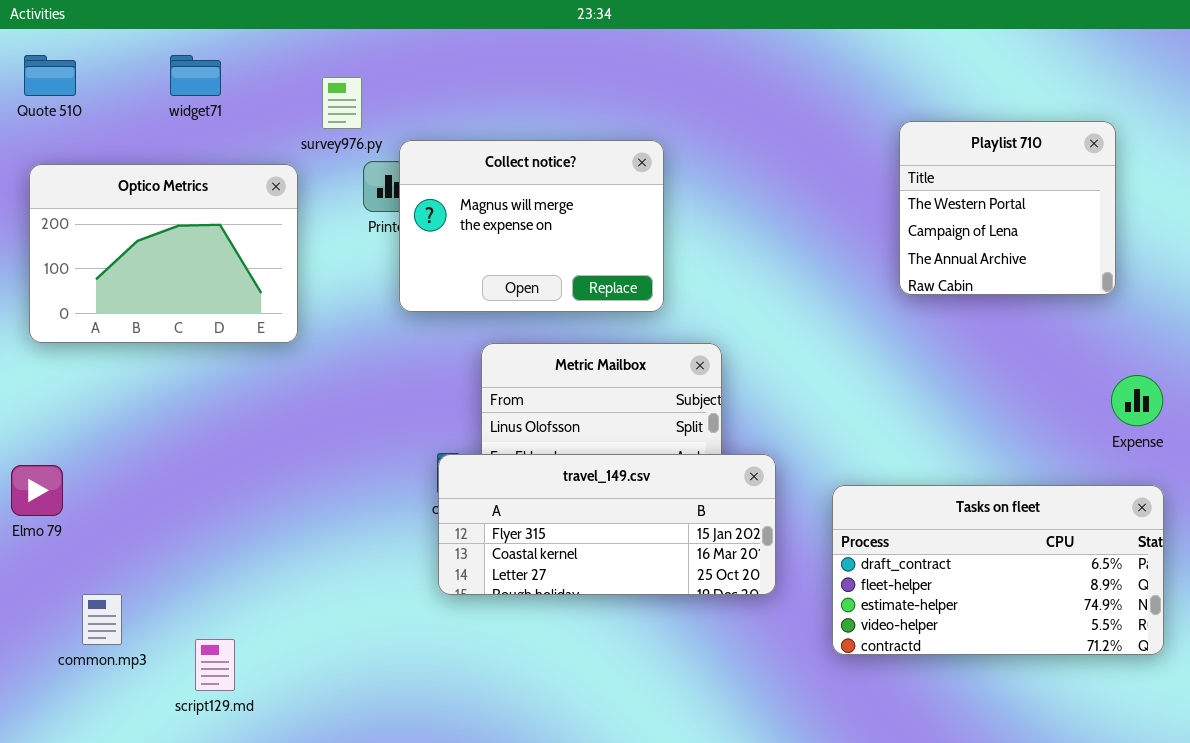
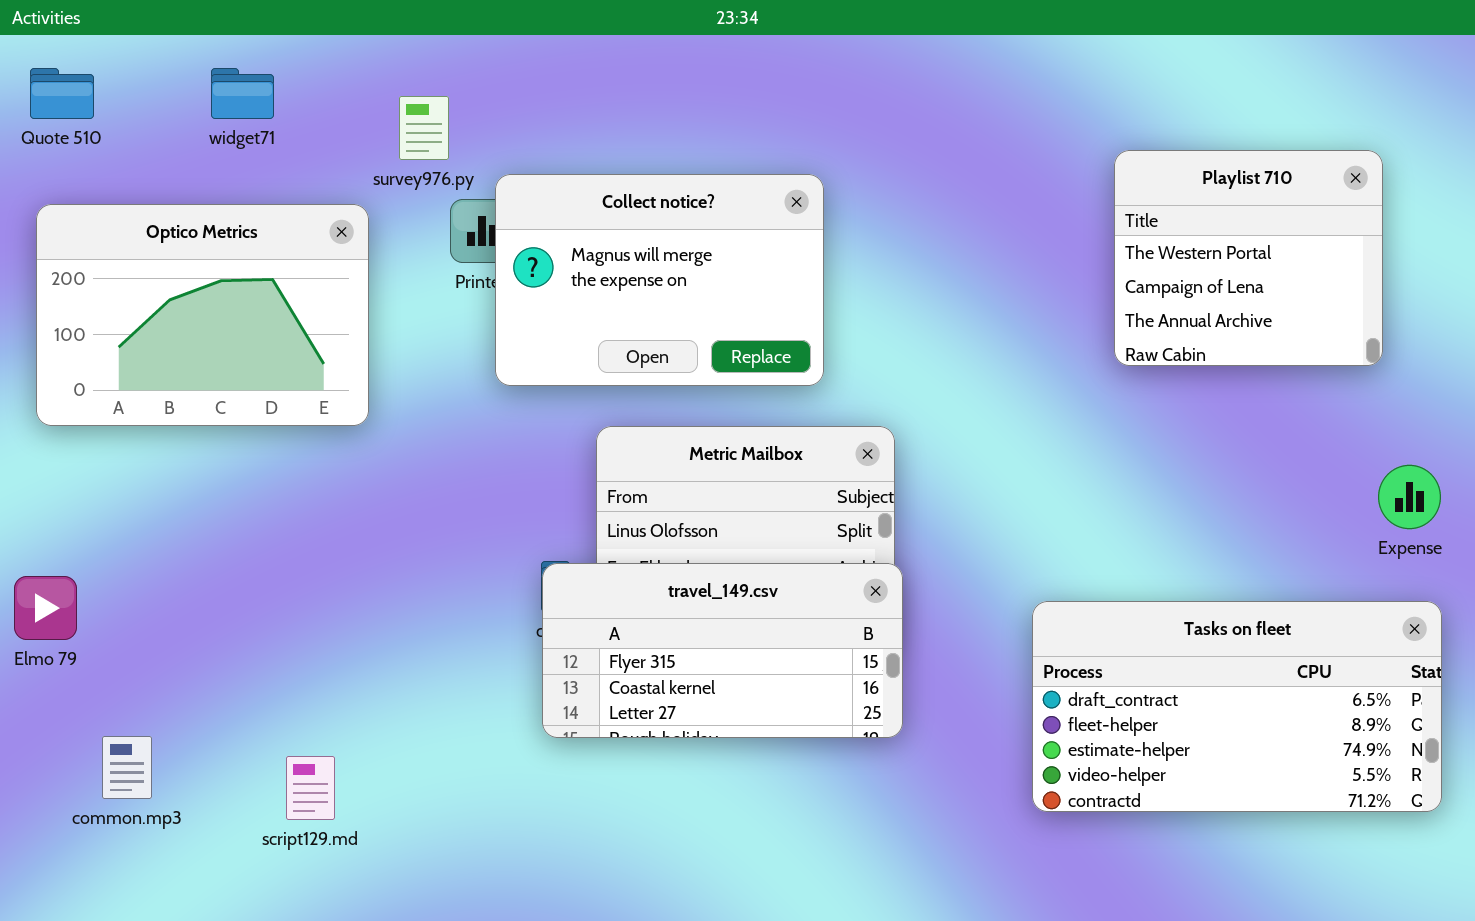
travel_149.csv: [438,454,776,595] -> [542,563,903,738], resized
script129.md: [195,639,235,691] -> [286,756,335,820], moved

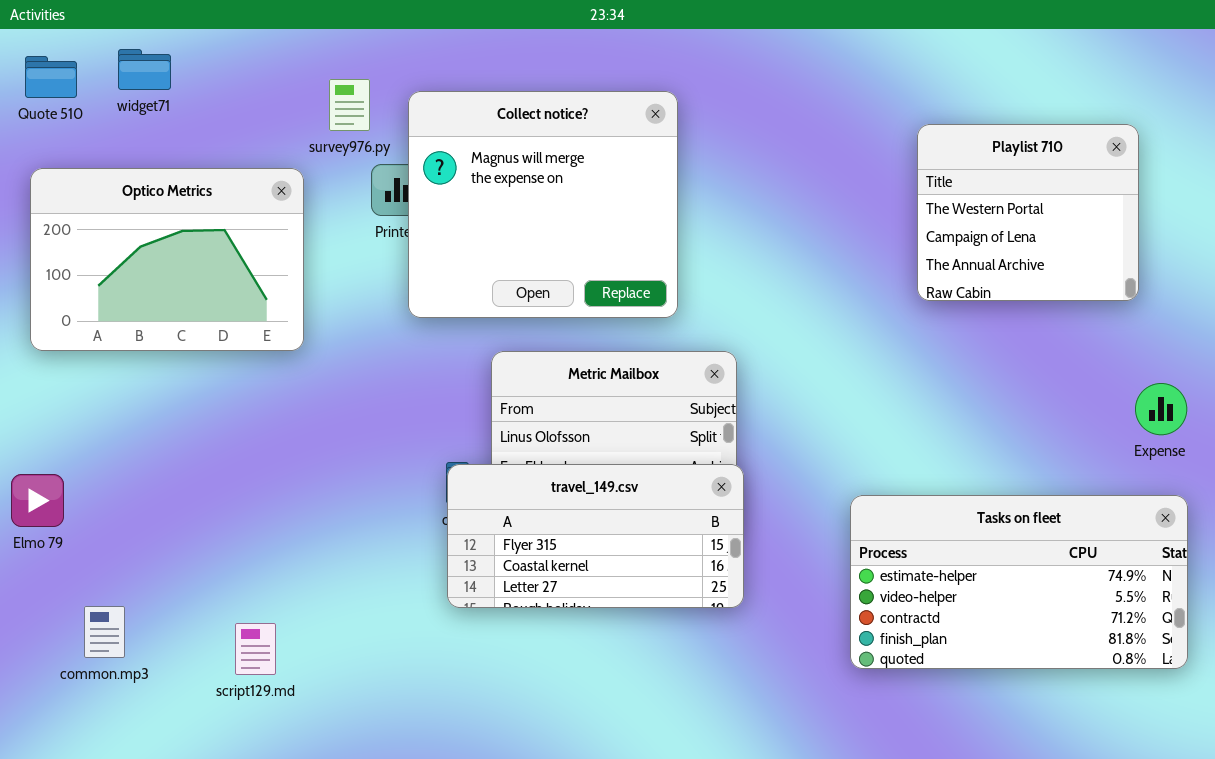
widget71: [211,68,274,119] -> [118,49,171,90], moved
Collect notice?: [495,174,824,386] -> [408,91,678,318], resized
Tasks on fleet: [1032,601,1442,812] -> [850,495,1188,669], scrolled down 2 rows

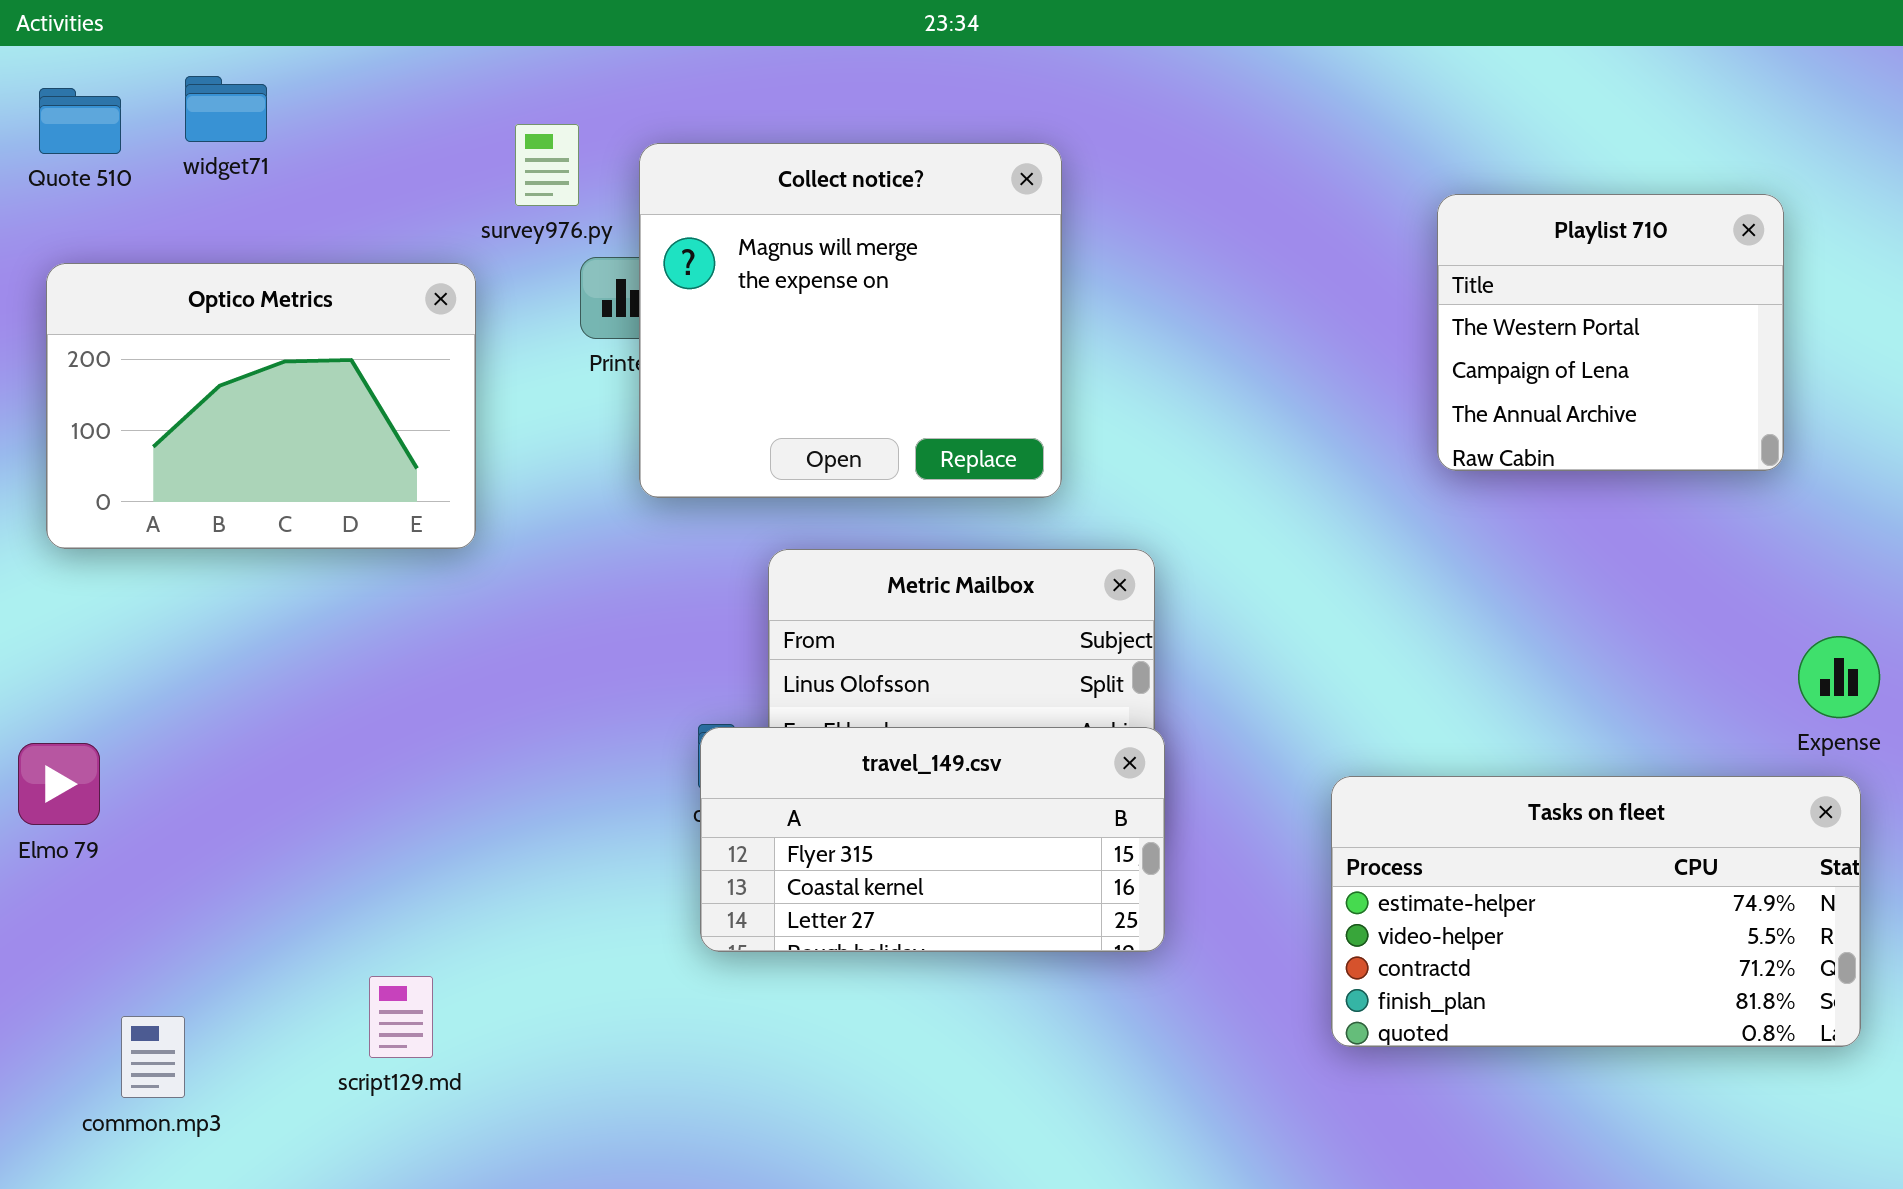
Expense: [1135,383,1187,435] -> [1798,636,1880,718], moved
common.mp3: [84,606,125,658] -> [121,1016,185,1098], moved

